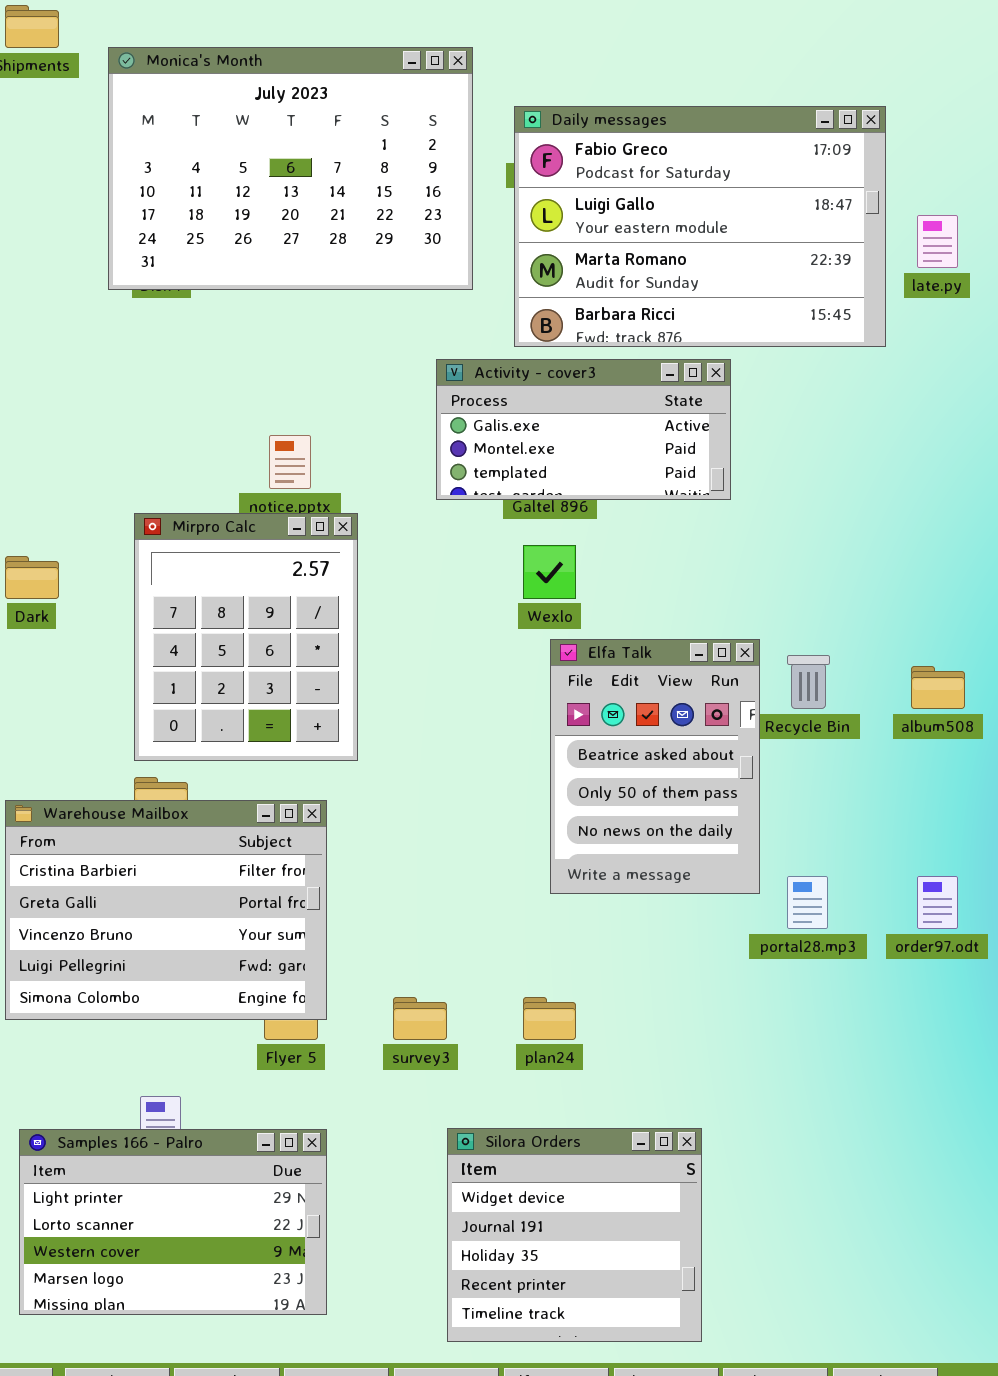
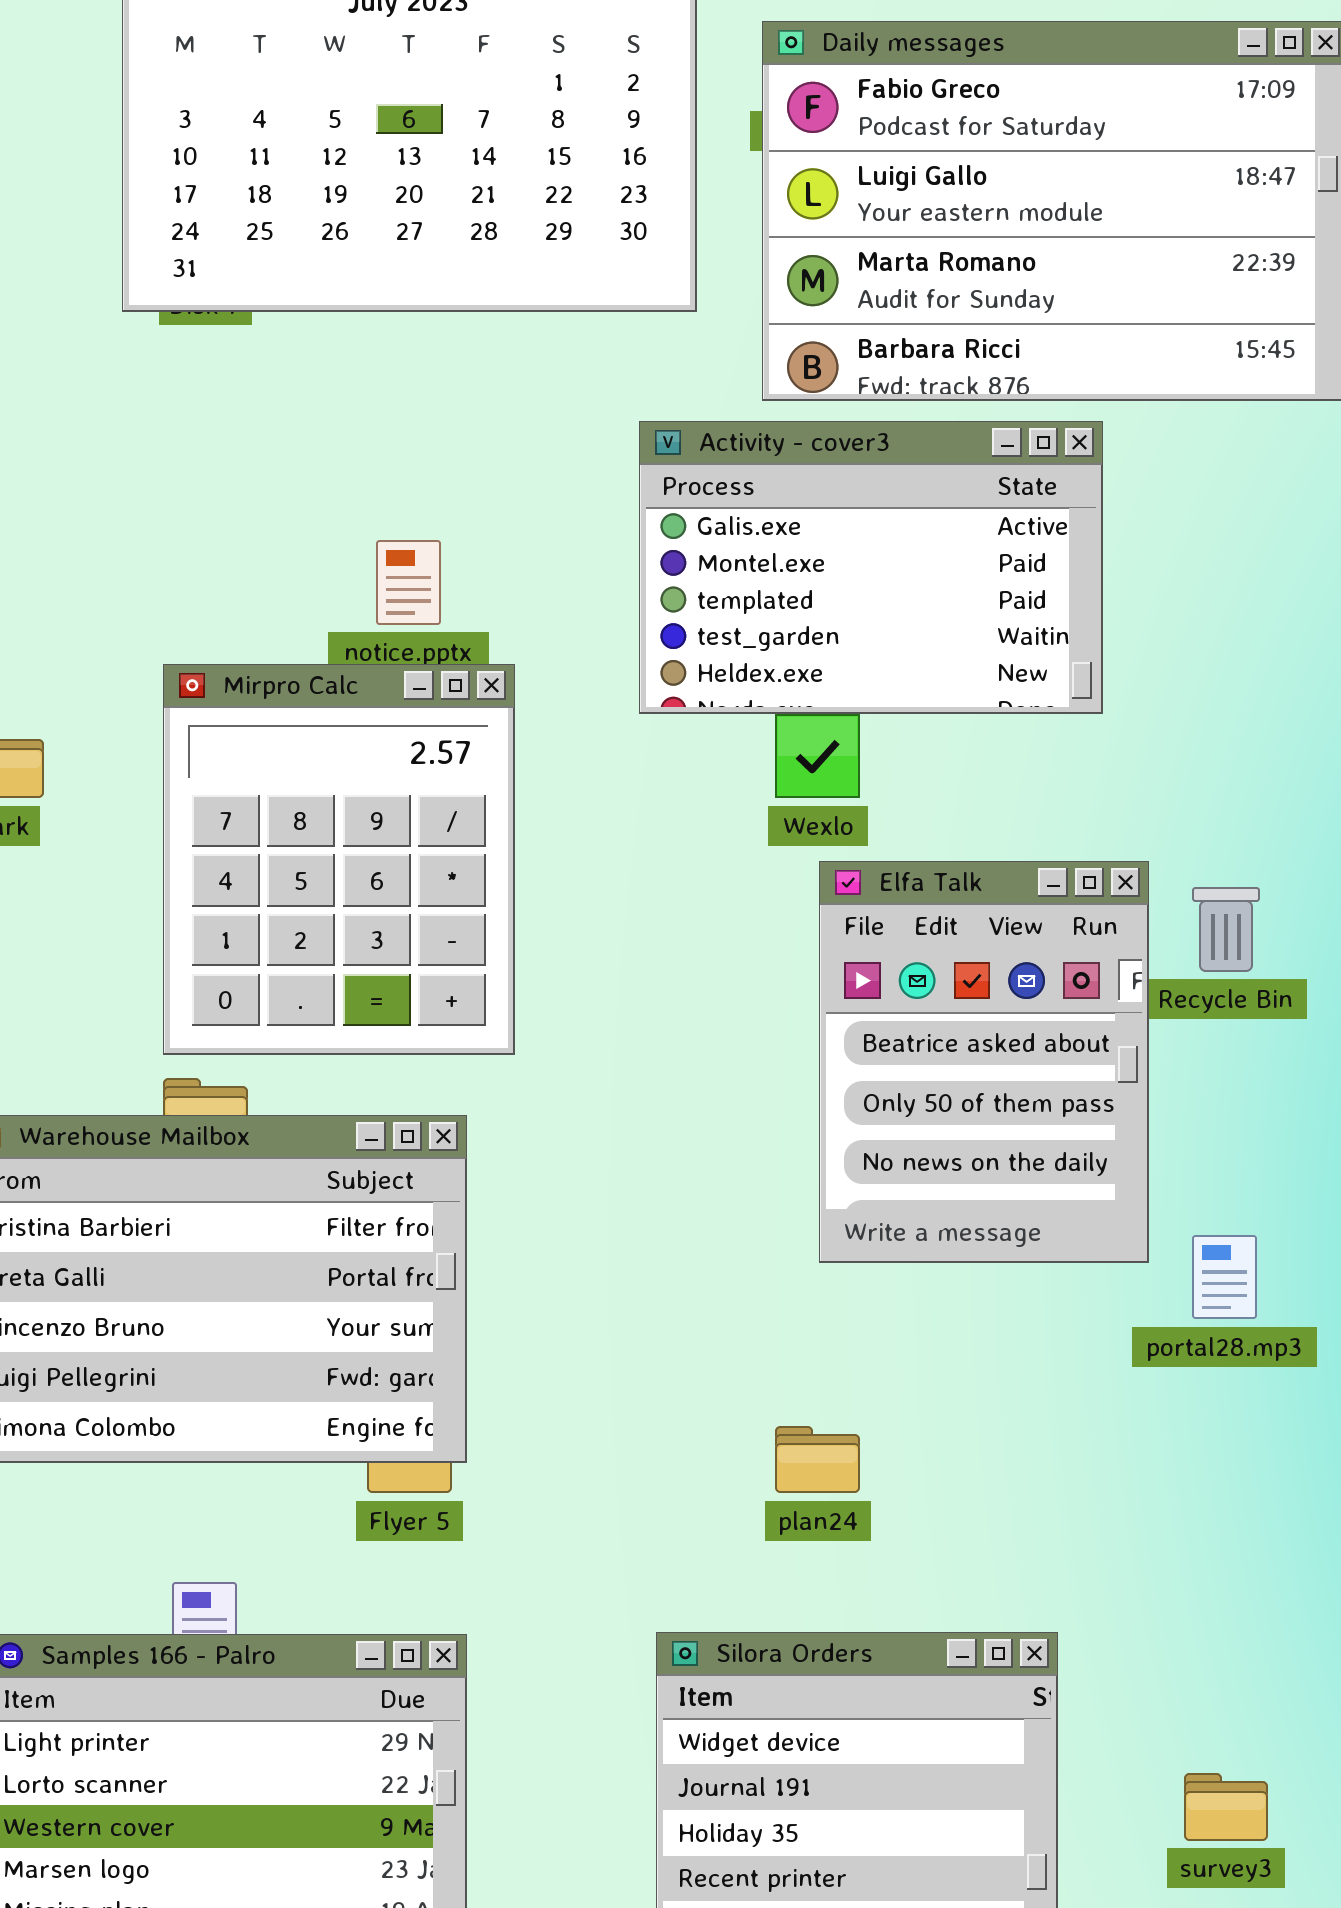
Activity - cover3: [436,359,731,500] -> [639,421,1103,714], resized
survey3: [393,997,447,1040] -> [1184,1773,1268,1841], moved

